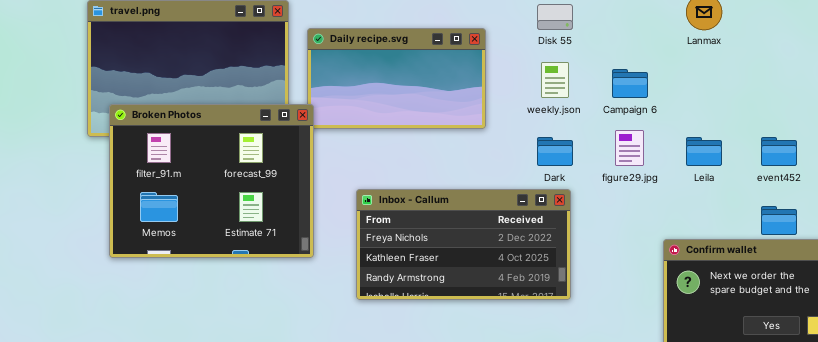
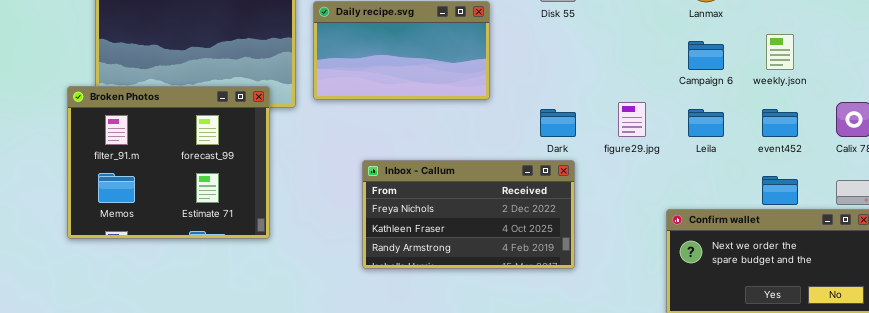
weekly.json: [541,62,569,98] -> [766,34,794,70], moved
Campaign 6: [612,69,648,98] -> [688,41,724,70], moved
Broken Photos: [109,104,314,258] -> [67,86,270,239], moved

